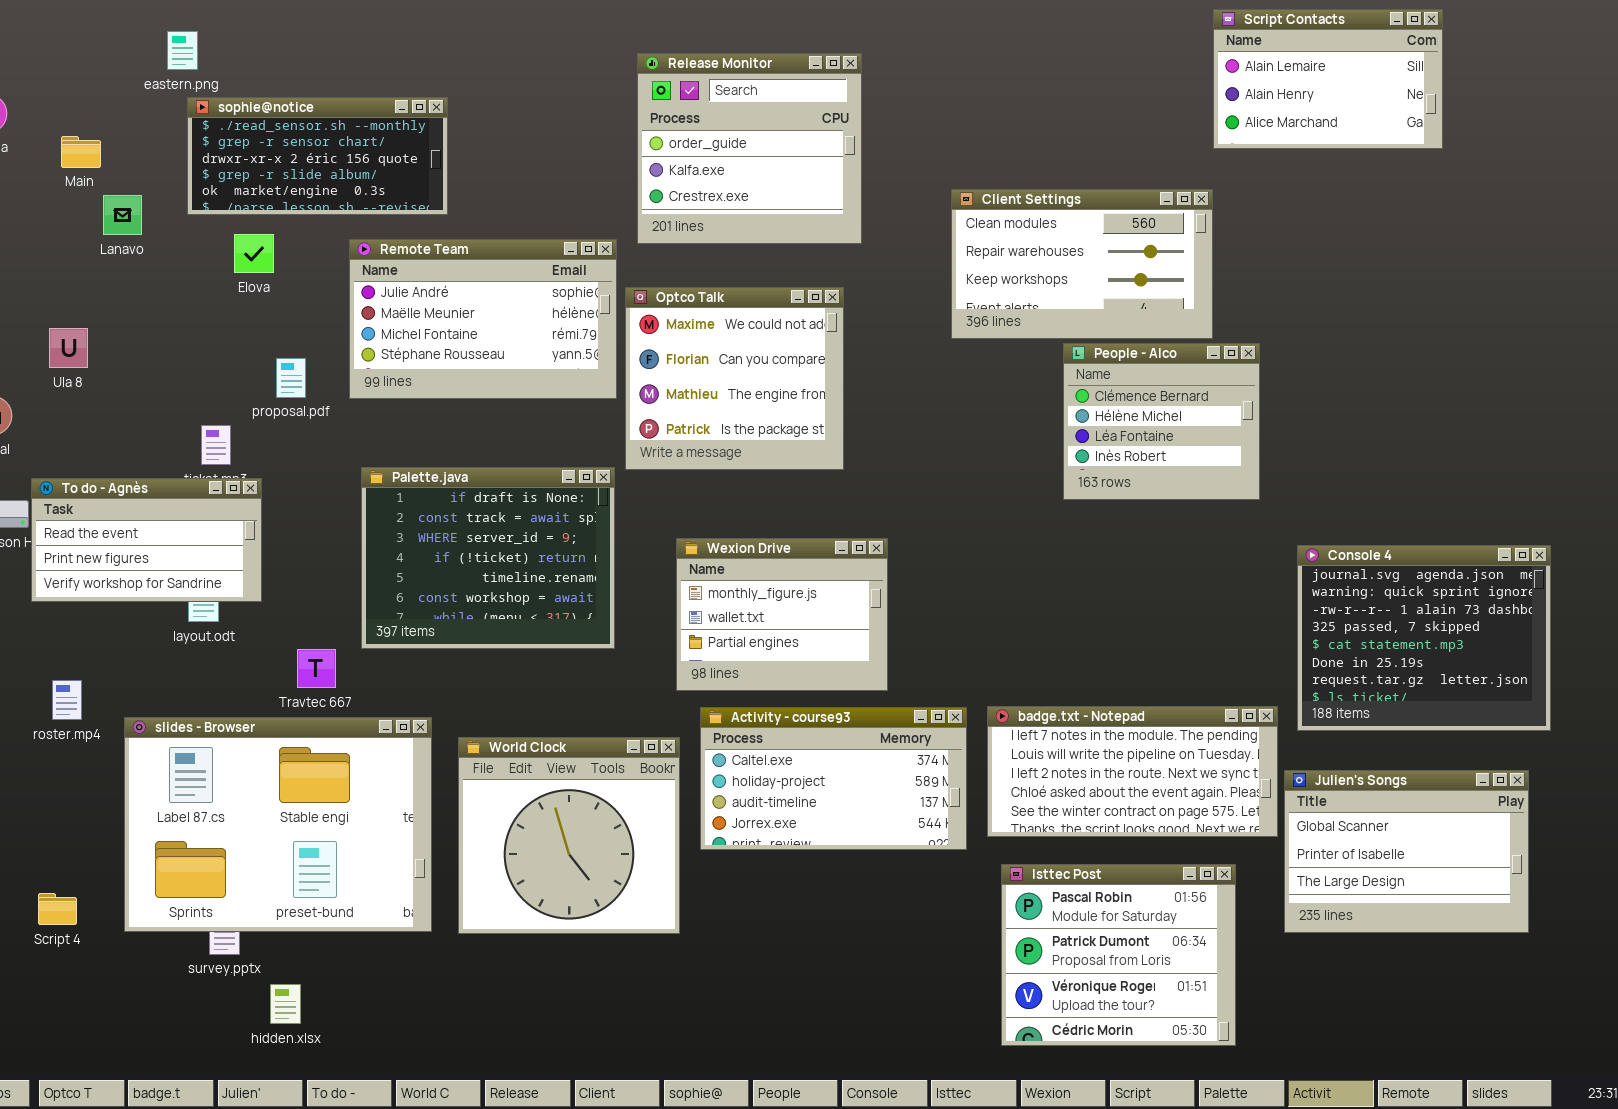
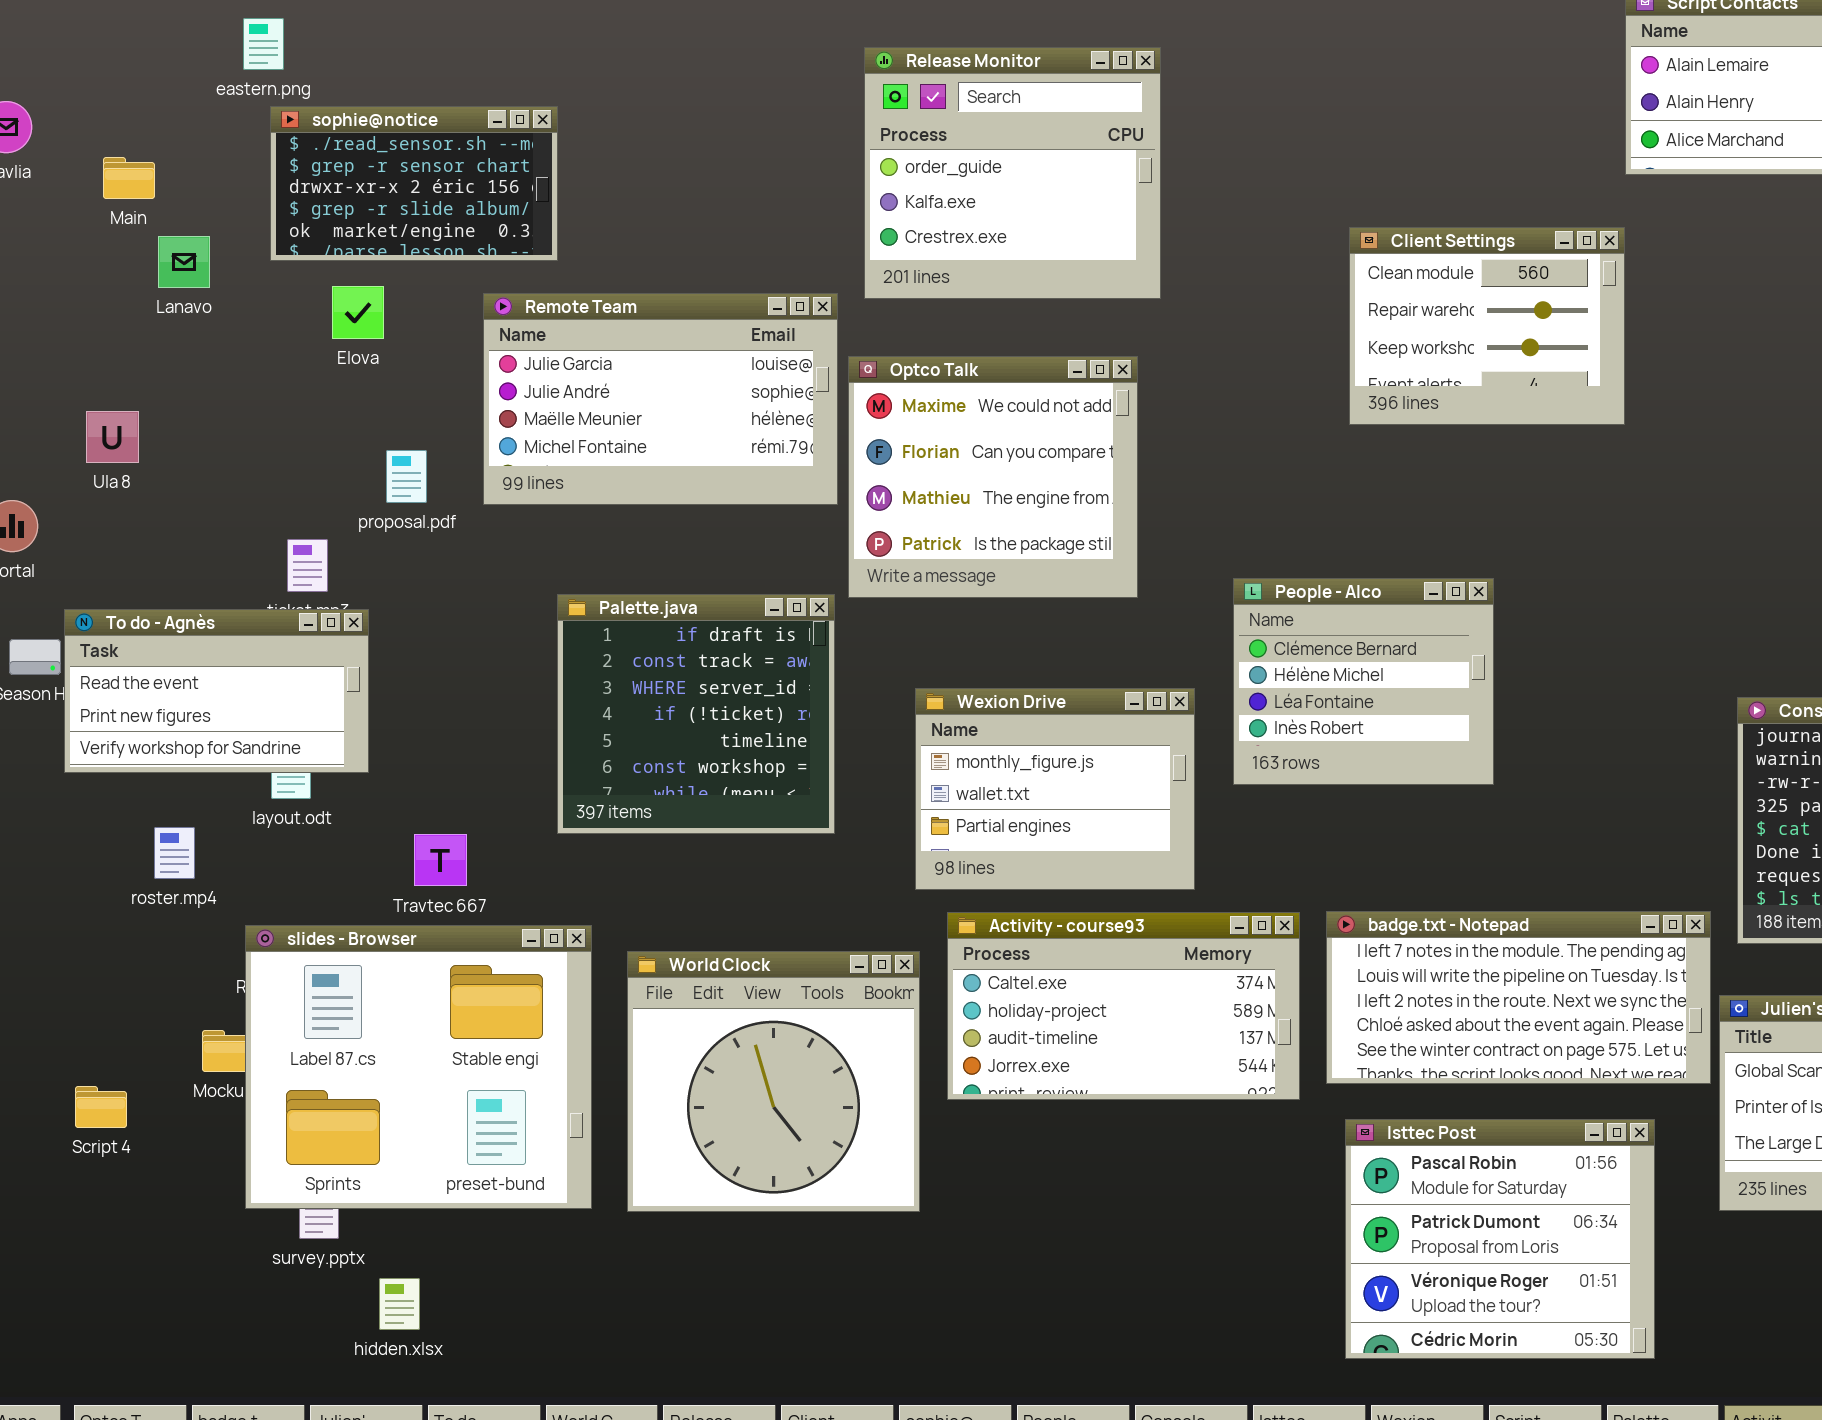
sophie@notice: [187,97,448,215] -> [270,106,558,261], resized
Client Settings: [951,189,1213,339] -> [1349,227,1625,425], resized
Remote Team: [349,239,617,399] -> [483,293,838,505], scrolled up 1 row
People - Alco: [1063,343,1260,500] -> [1233,578,1494,785], moved
Palette.java: [361,467,615,649] -> [557,594,835,834], resized
roster.mp4: [52,680,82,720] -> [154,827,195,879], moved
slides - Browser: [124,717,432,932] -> [245,925,592,1209], resized
Script 4: [38,893,77,925] -> [75,1086,127,1128], moved

